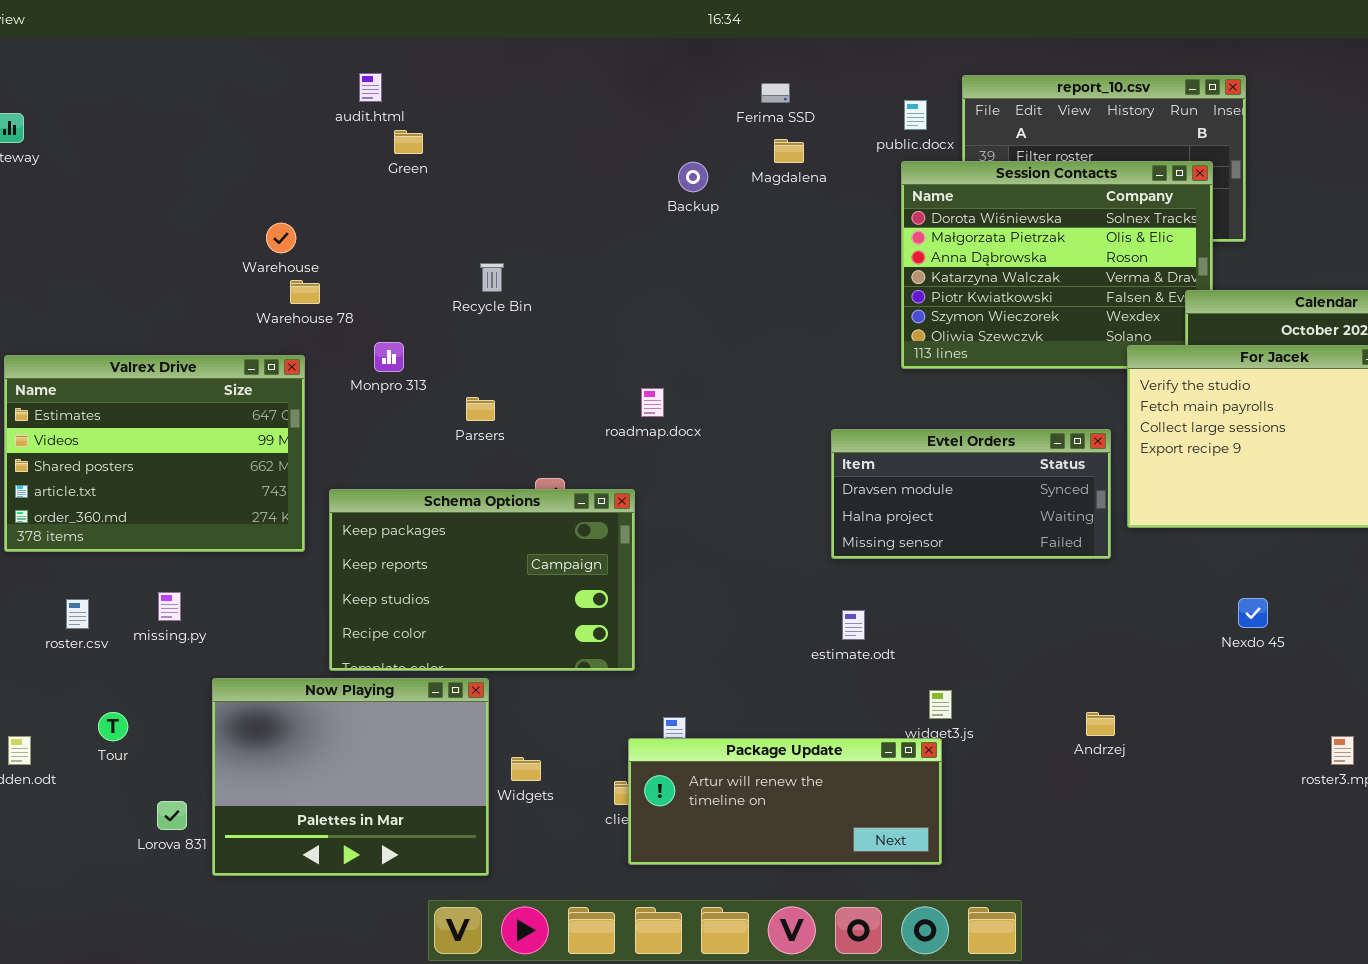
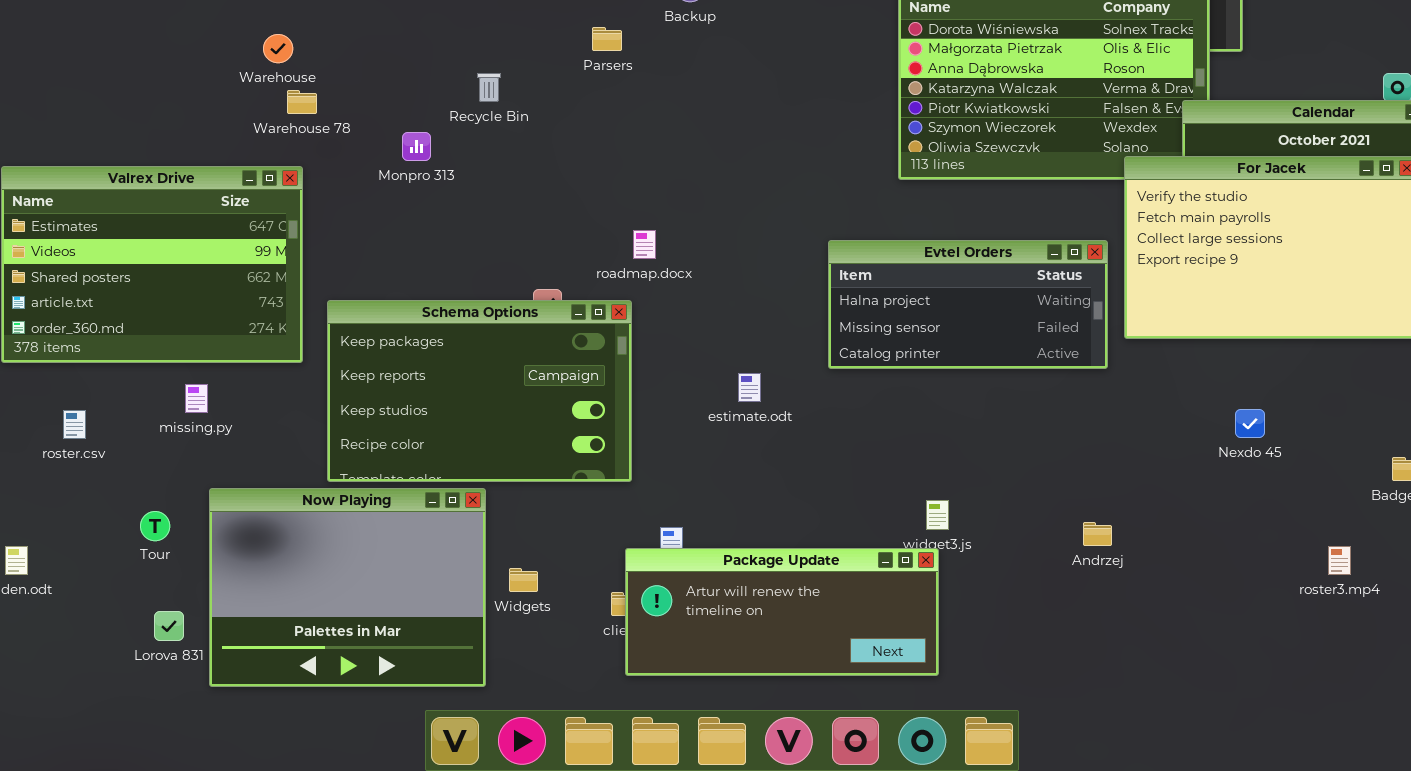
Monpro 313: [374,342,404,372] -> [402,132,431,161], moved
roadmap.docx: [641,388,664,417] -> [633,230,656,259], moved
Parsers: [466,397,495,421] -> [592,27,622,51], moved
Evtel Orders: [831,429,1111,559] -> [828,240,1108,369], scrolled down 1 row
missing.py: [158,592,181,621] -> [185,384,208,413], moved
estimate.odt: [842,610,865,640] -> [738,373,761,402], moved
Tour: [98,712,128,741] -> [140,511,170,541], moved

